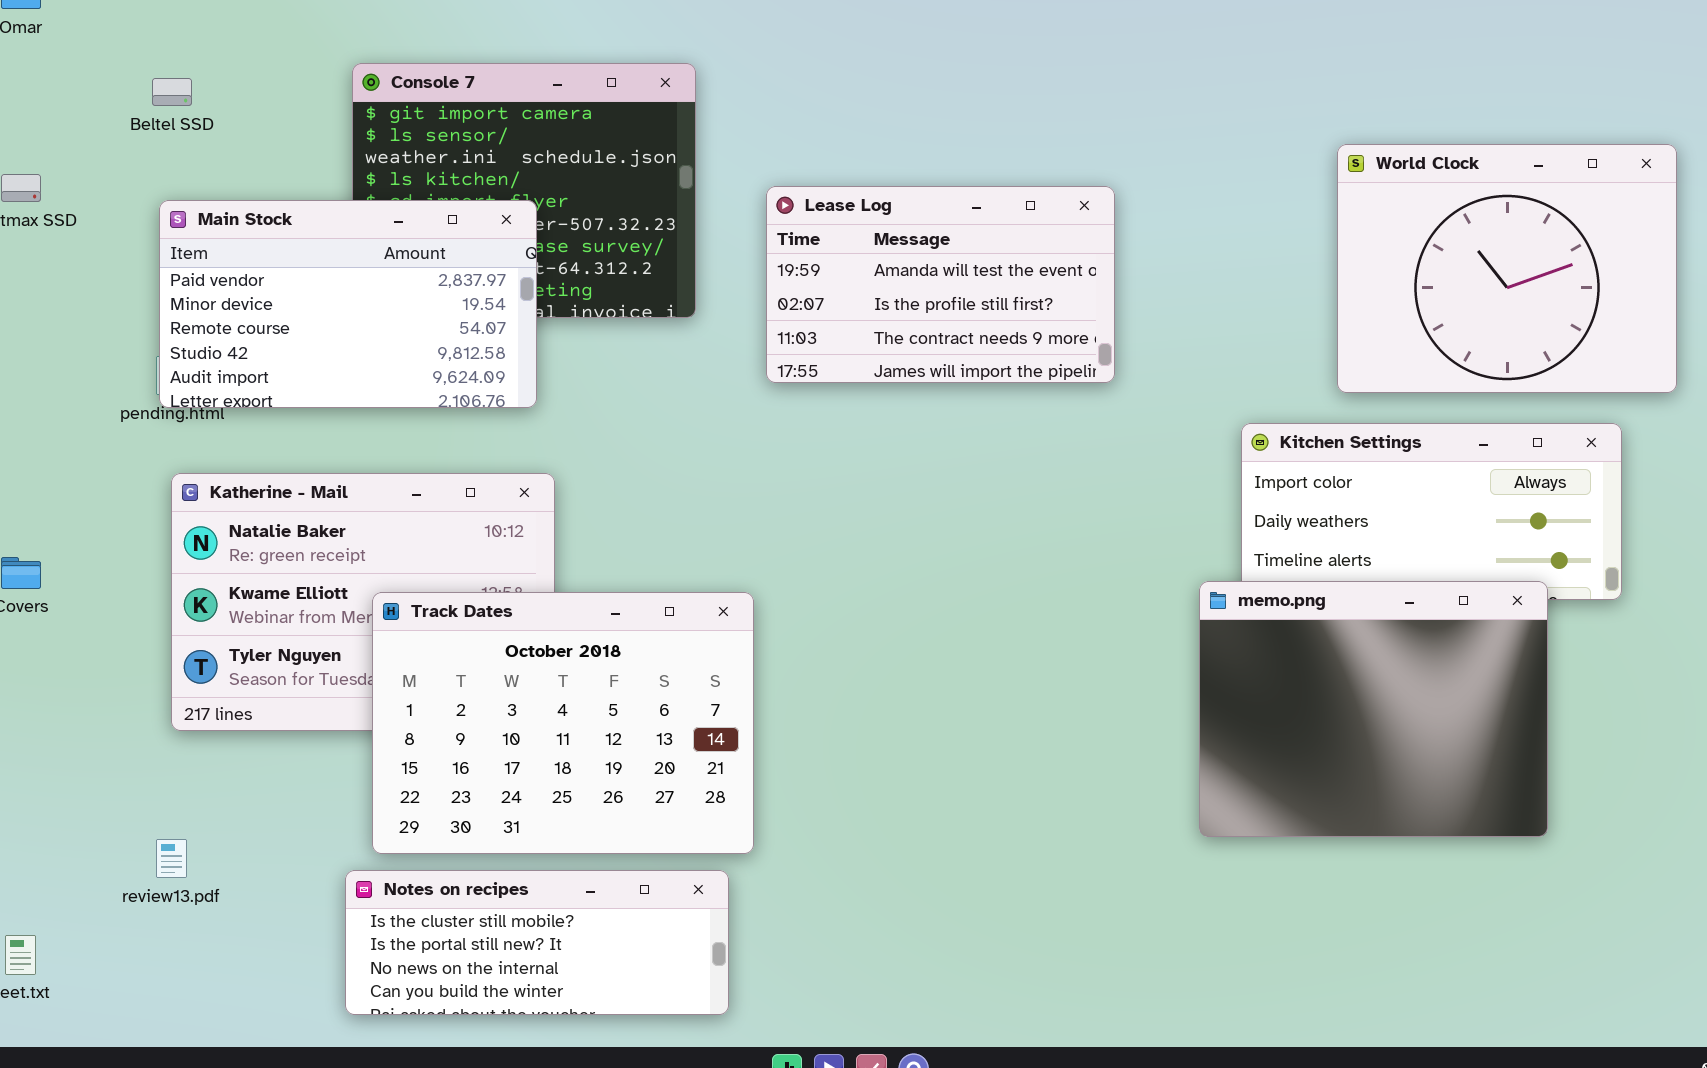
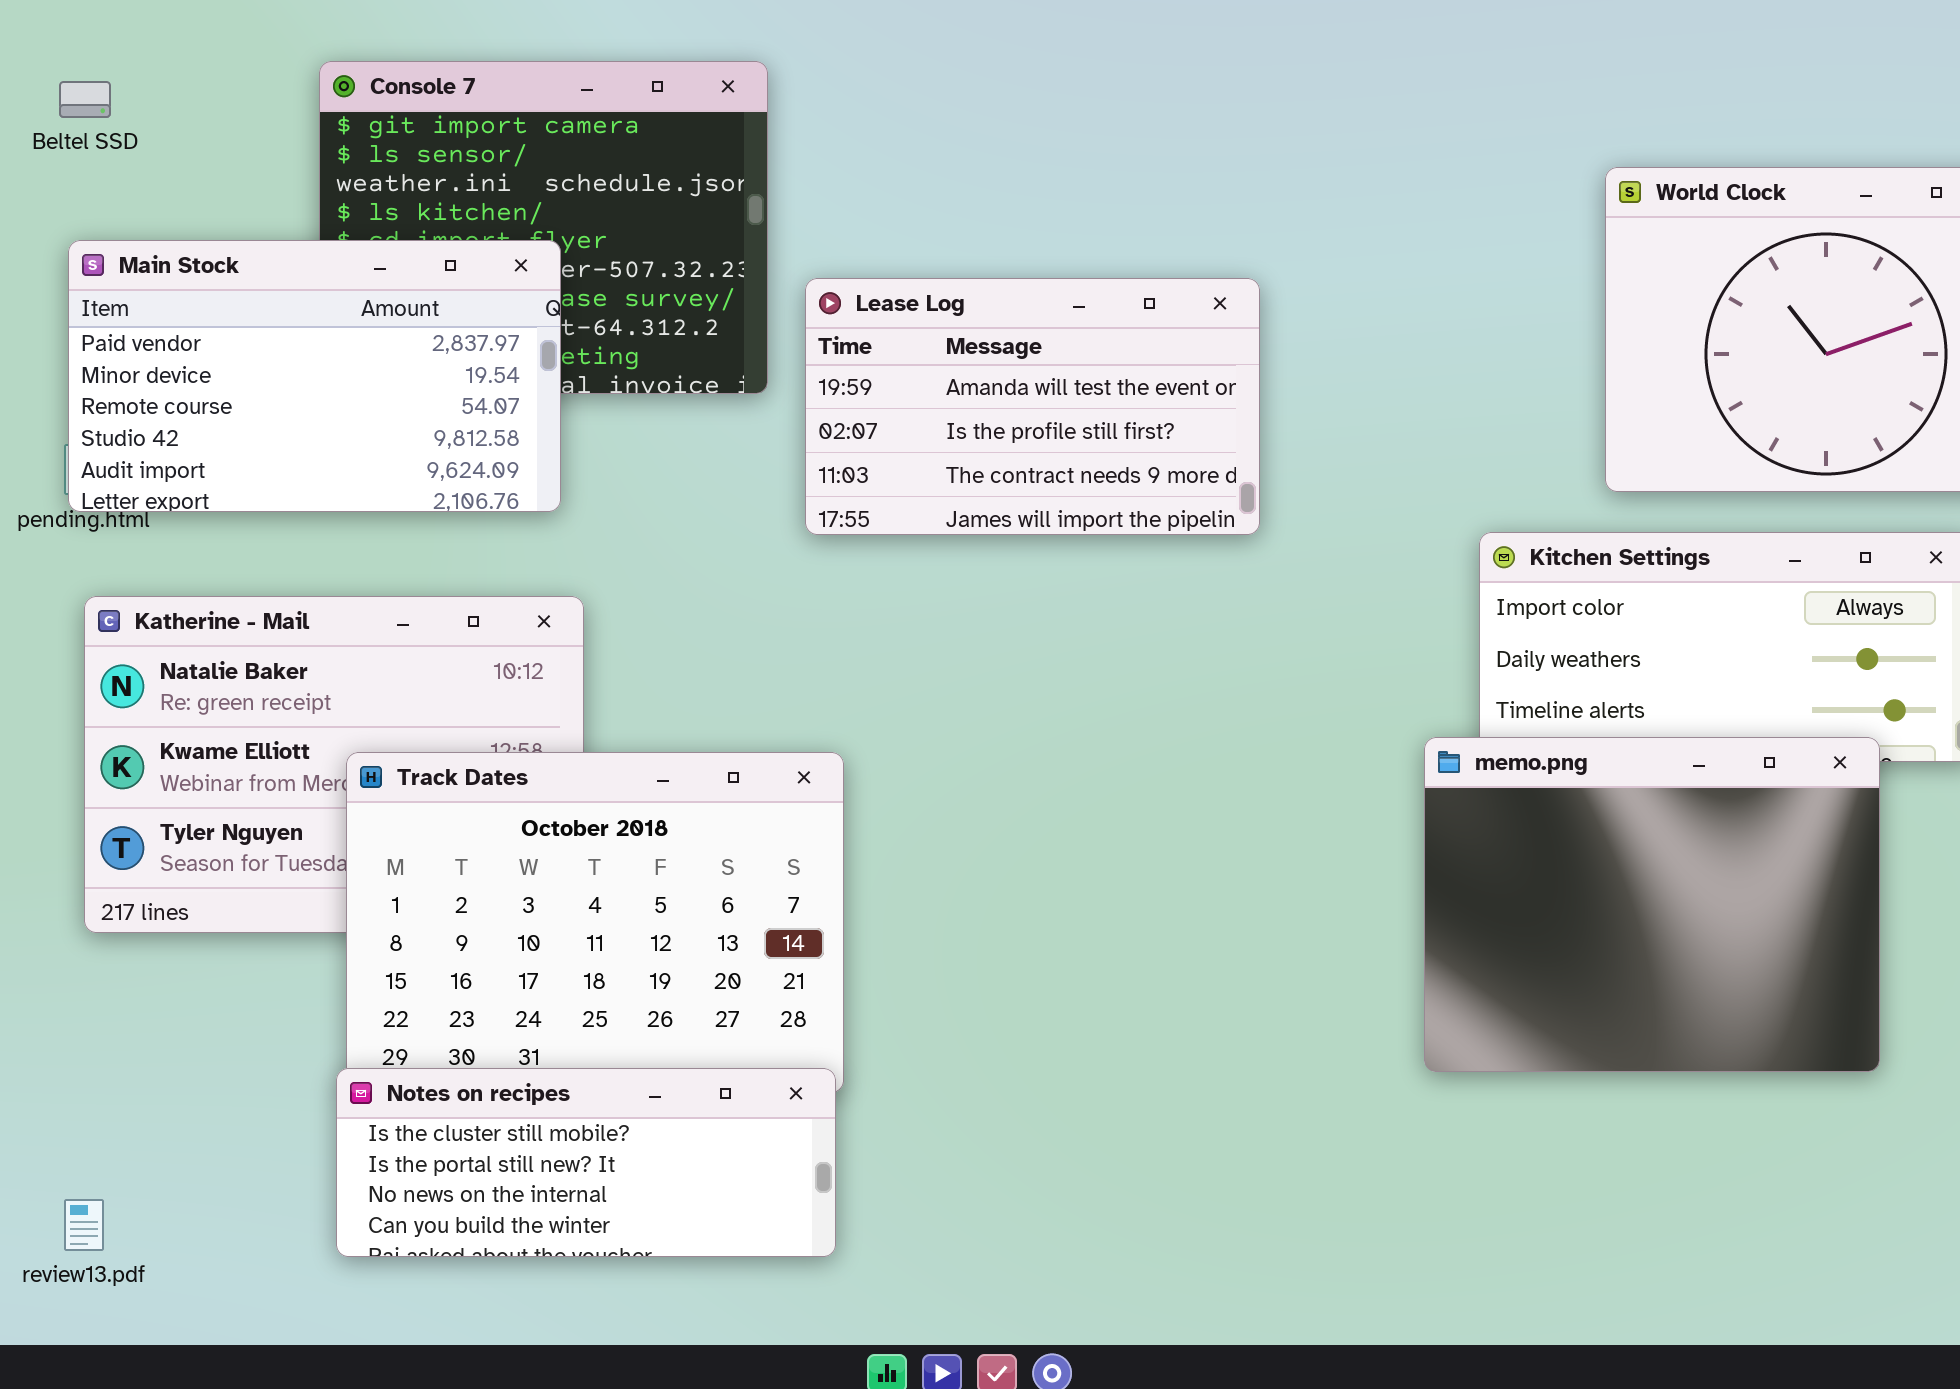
Lease Log: [766,186,1115,383] -> [805,278,1260,535], moved
review13.pdf: [156,839,187,878] -> [64,1199,104,1251], moved
Notes on recipes: [345,870,729,1015] -> [336,1068,836,1257], moved

